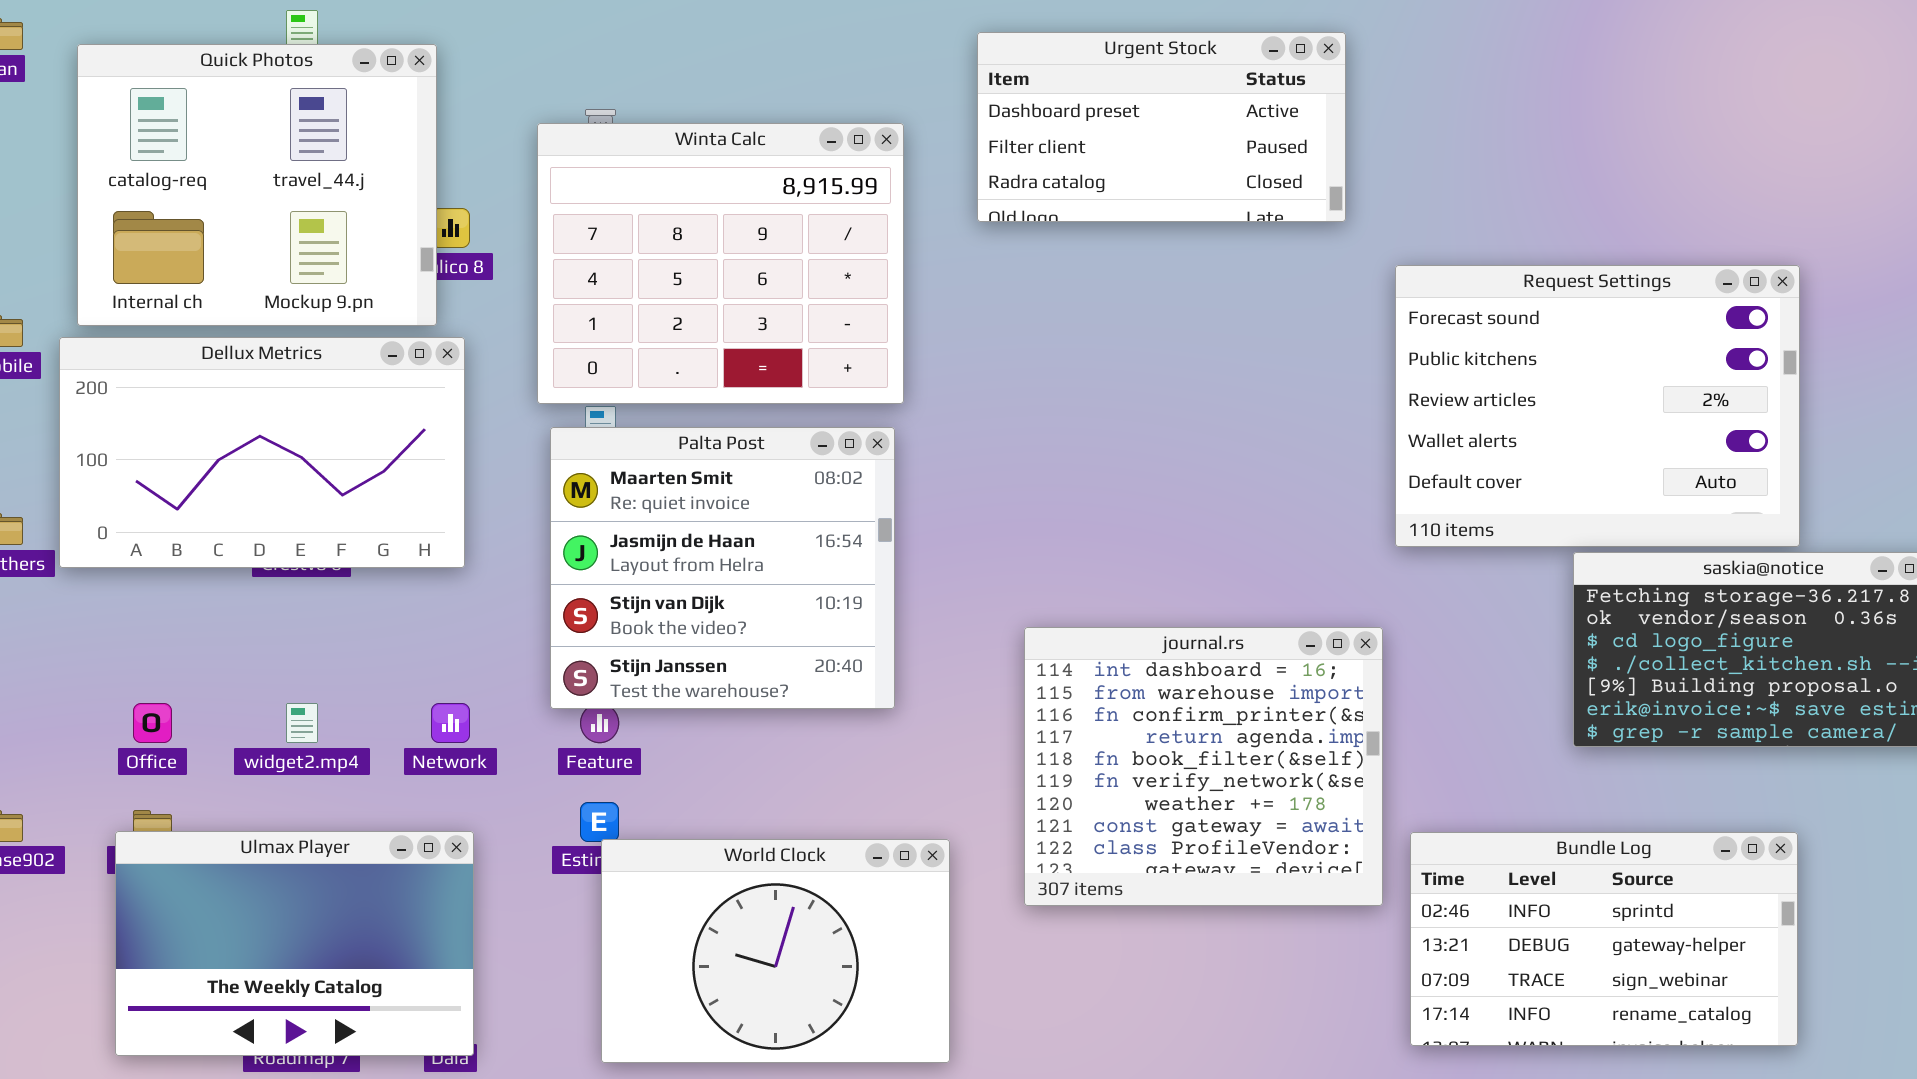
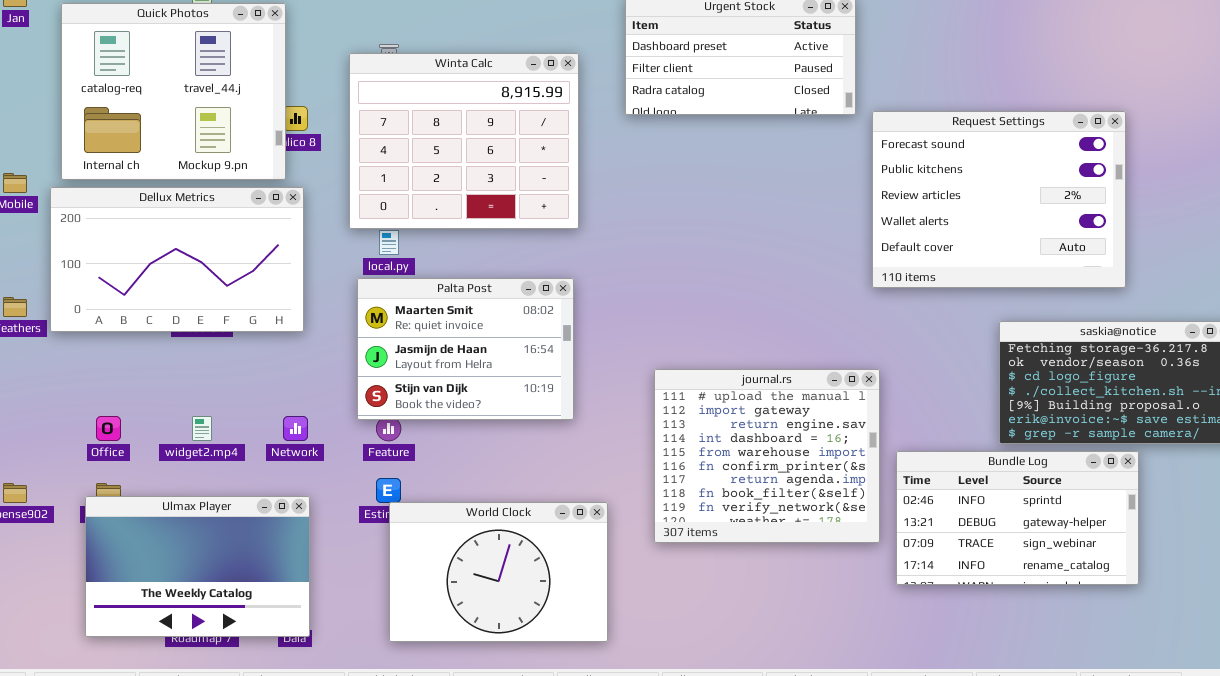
Request Settings: [1395,265,1800,547] -> [872,111,1126,288], moved
Palta Post: [550,427,895,709] -> [357,278,574,420], resized
journal.rs: [1024,627,1383,906] -> [654,369,880,543], scrolled up 3 rows
Bundle Log: [1410,832,1798,1046] -> [896,451,1139,585], moved

